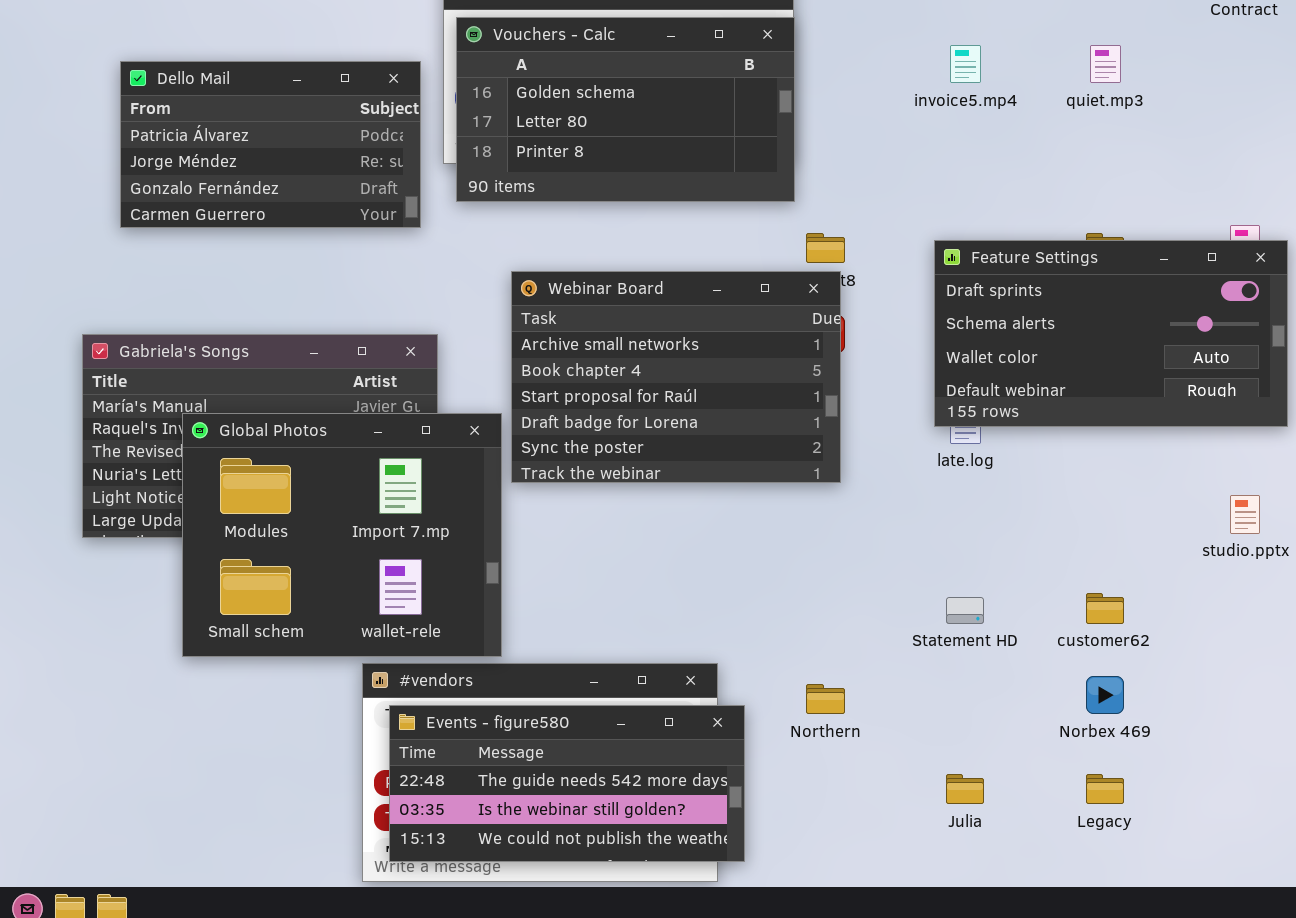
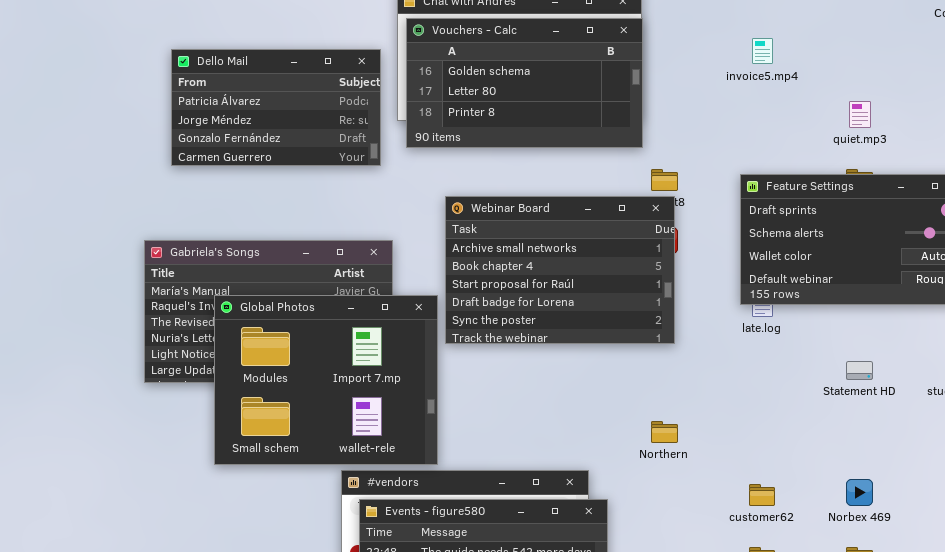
quiet.mp3: [1090,45,1121,83] -> [849,101,871,128], moved
customer62: [1086,593,1124,624] -> [749,484,775,506], moved
Statement HD: [946,597,984,624] -> [846,361,873,380], moved
Northern: [806,684,845,714] -> [651,421,678,443], moved

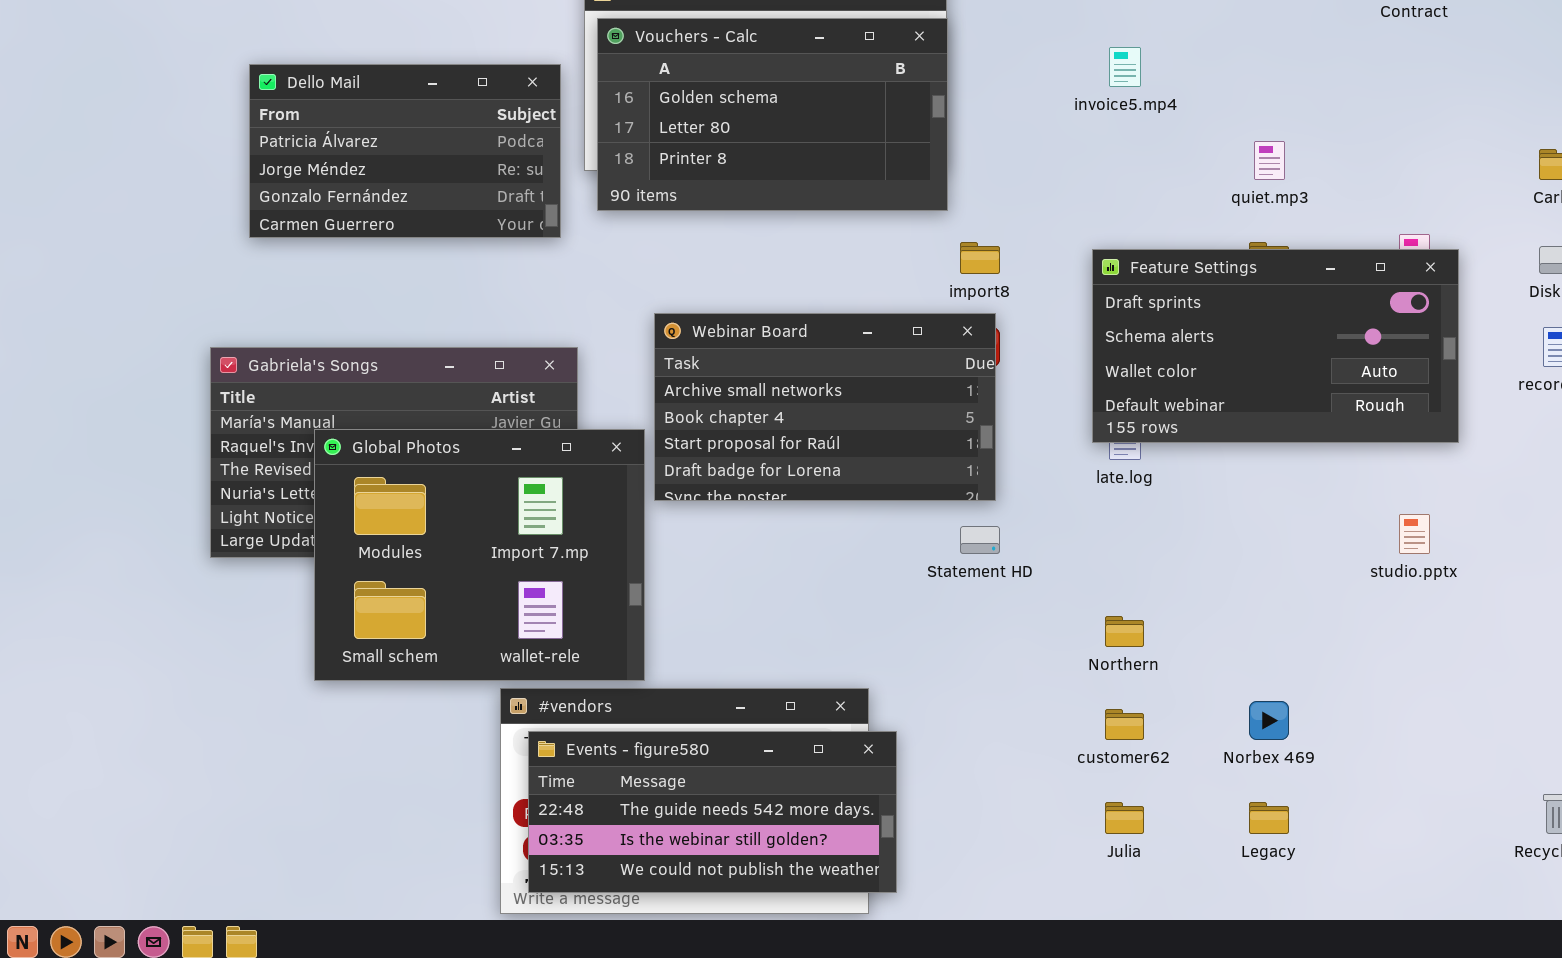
Webinar Board: [445,196,675,344] -> [654,313,996,501], resized
Statement HD: [846,361,873,380] -> [960,526,1000,554], moved
Northern: [651,421,678,443] -> [1105,616,1144,647], moved

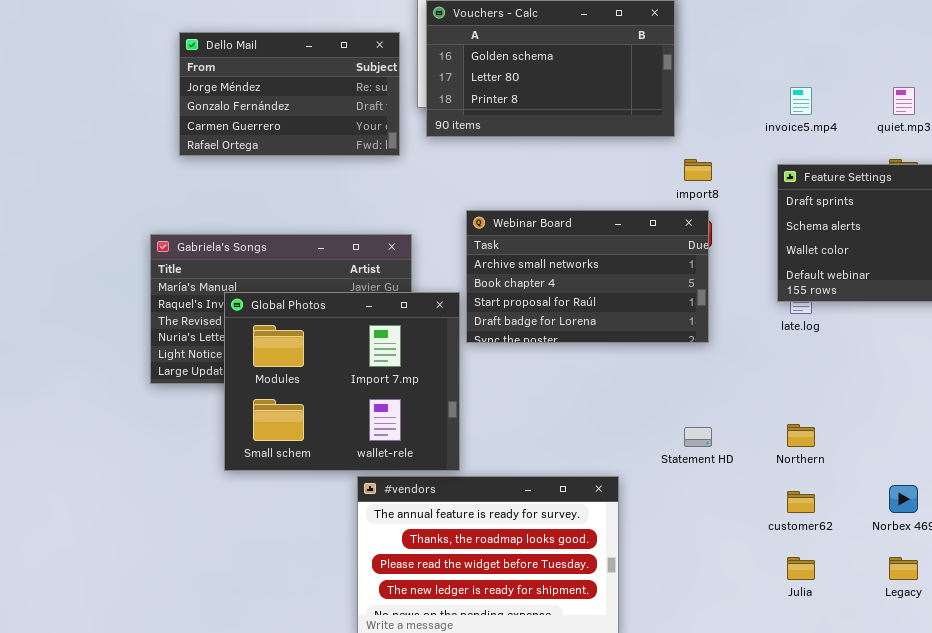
invoice5.mp4: [1109,47,1141,87] -> [790,87,812,115], moved
Dello Mail: [249,64,561,238] -> [179,32,400,156], scrolled down 1 row
Statement HD: [960,526,1000,554] -> [684,427,712,447], moved
Events - figure580: [528,731,897,893] -> none, closed

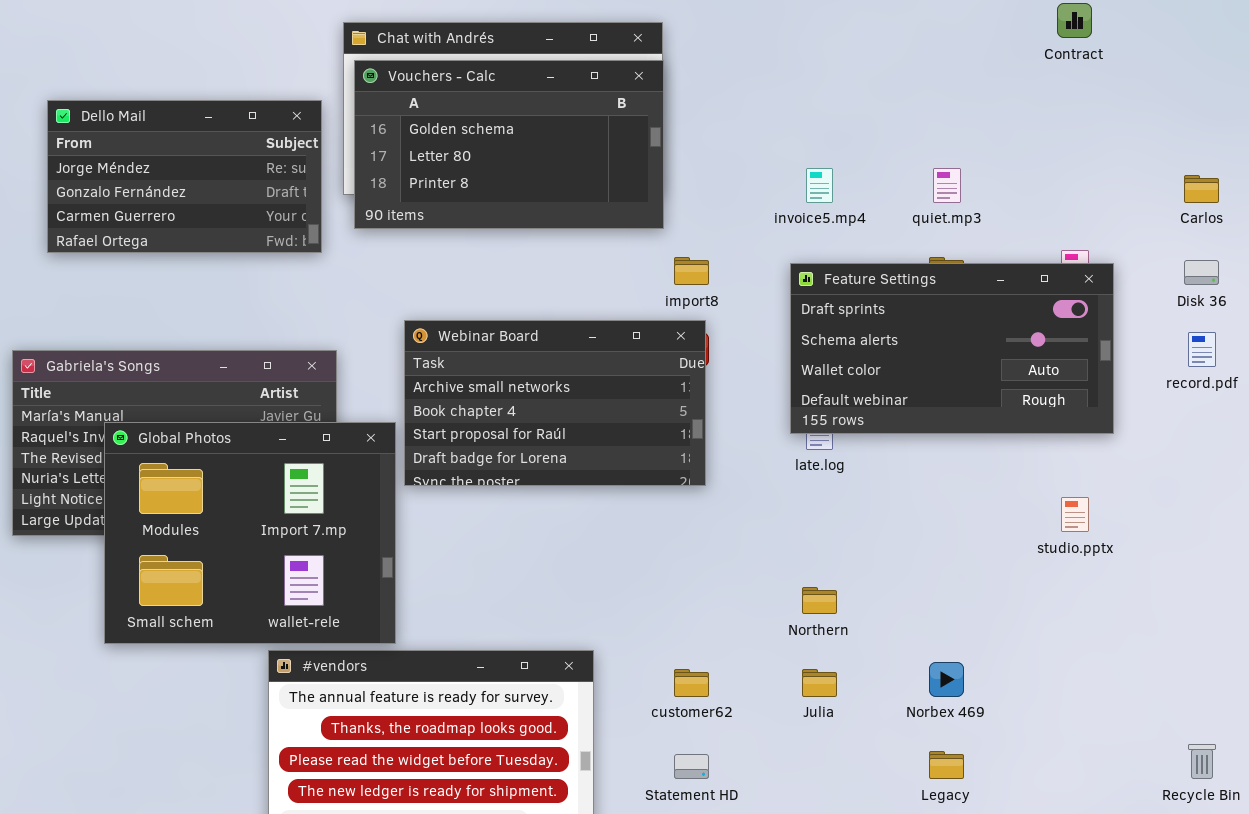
Statement HD: [684,427,712,447] -> [674,754,709,779], moved
customer62: [787,491,815,513] -> [674,669,709,697], moved
Julia: [787,557,815,580] -> [802,669,837,697], moved

